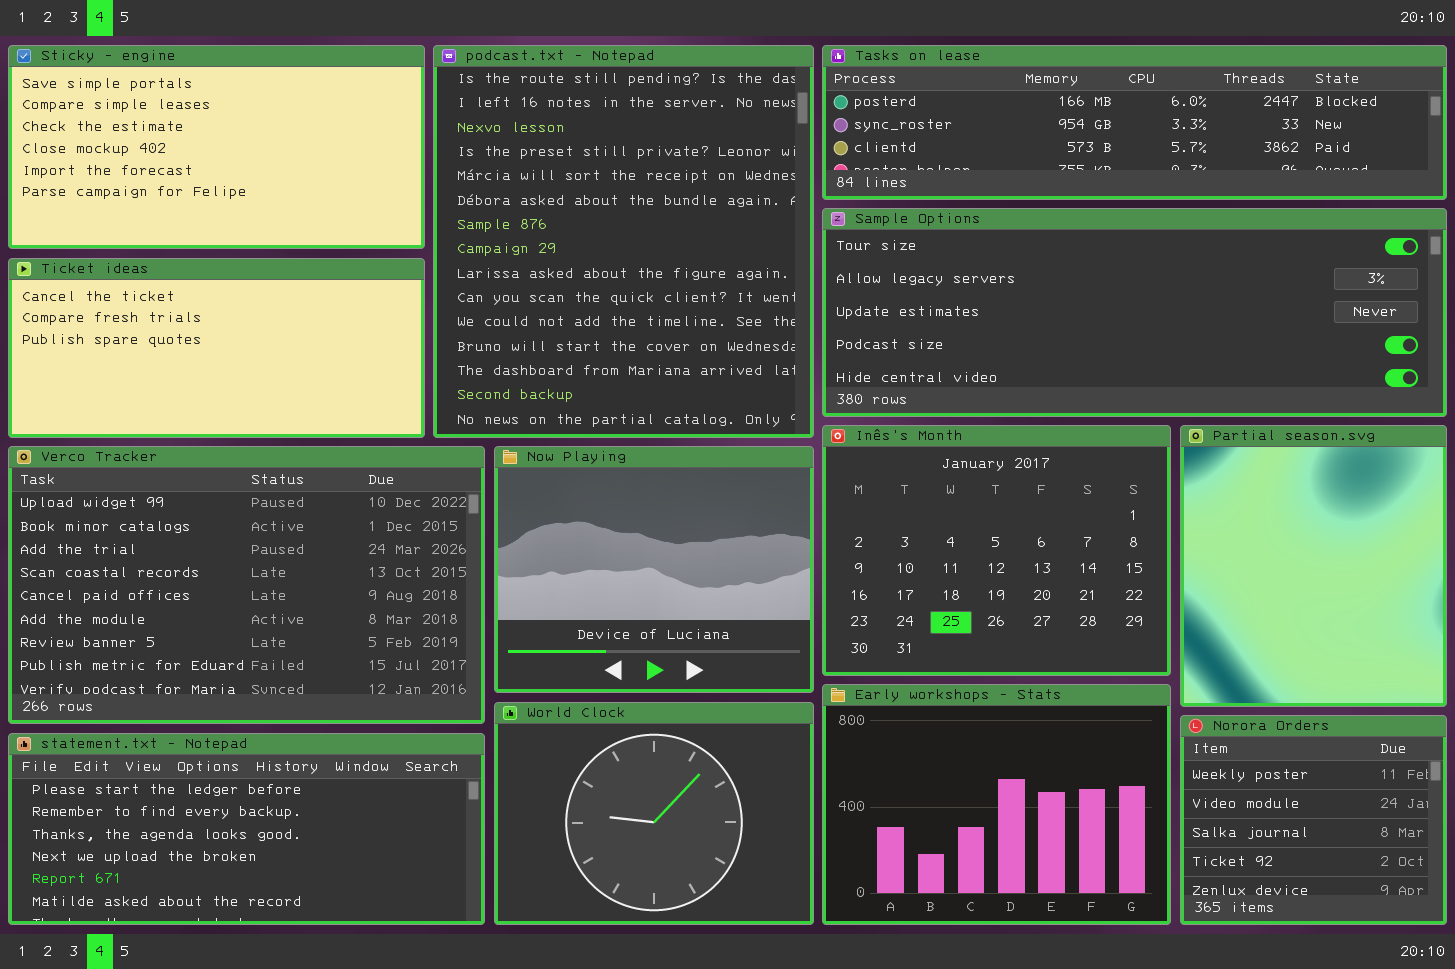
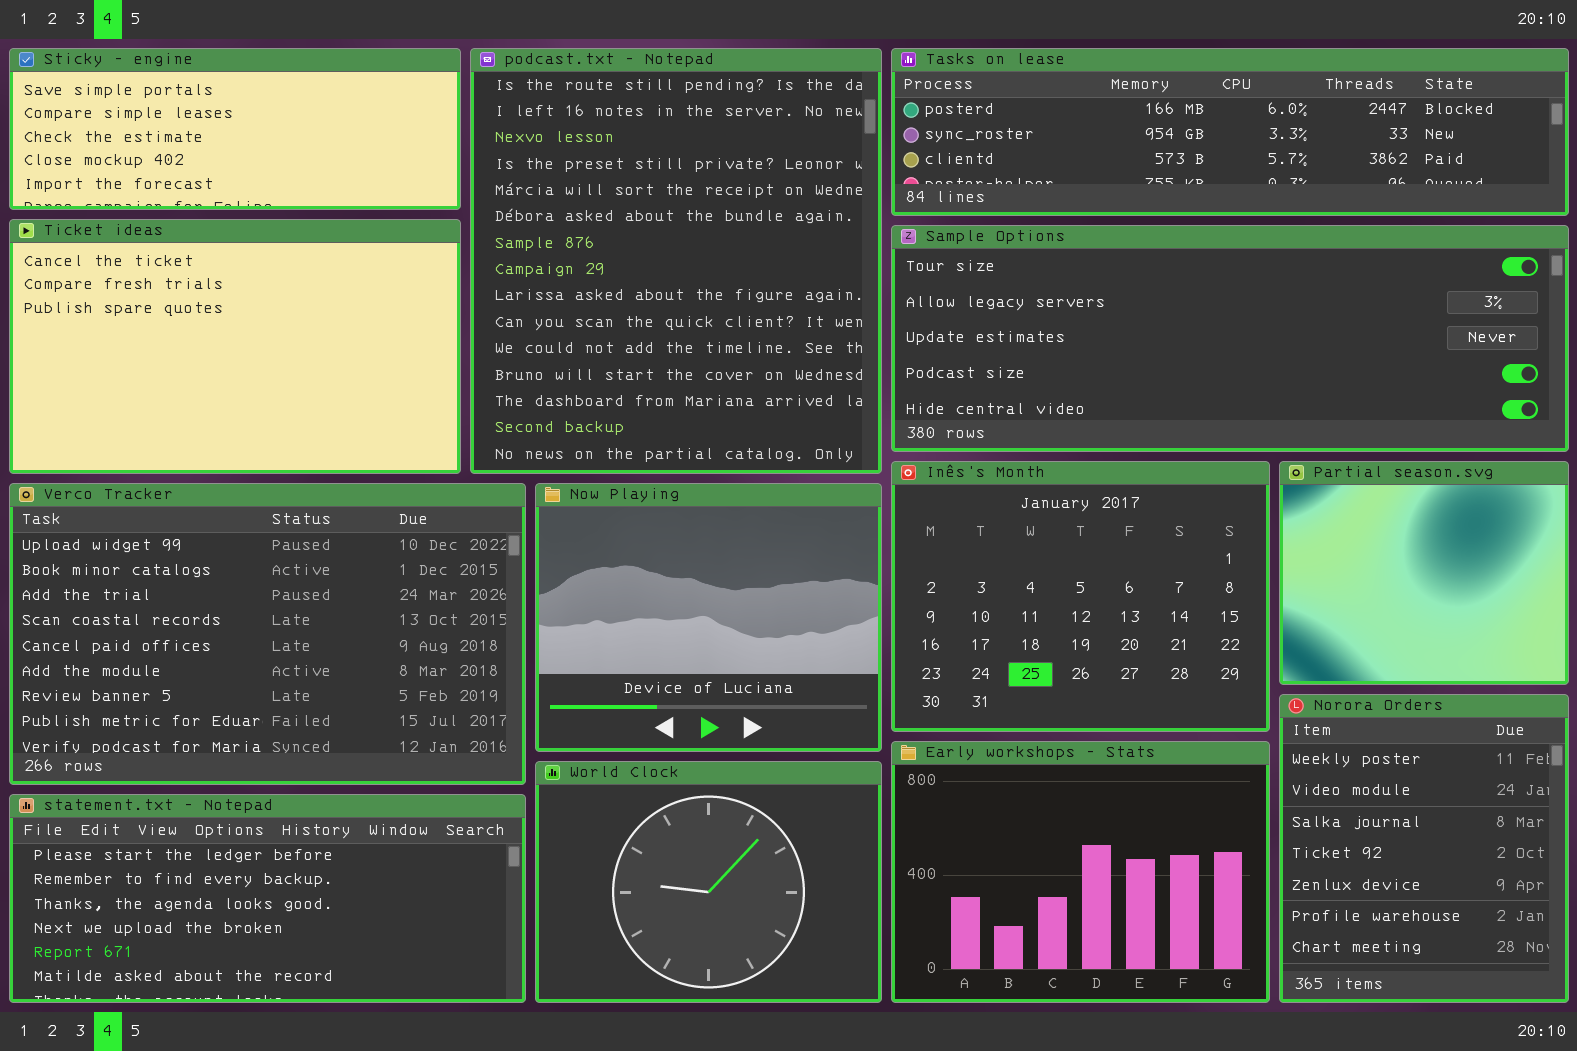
Sticky - engine: [8,45,425,249] -> [9,48,461,210], resized
Ticket ideas: [8,258,425,438] -> [9,219,461,474], resized
Partial season.svg: [1180,425,1447,707] -> [1279,461,1569,685], resized
Norora Orders: [1180,715,1447,925] -> [1279,694,1569,1003], resized

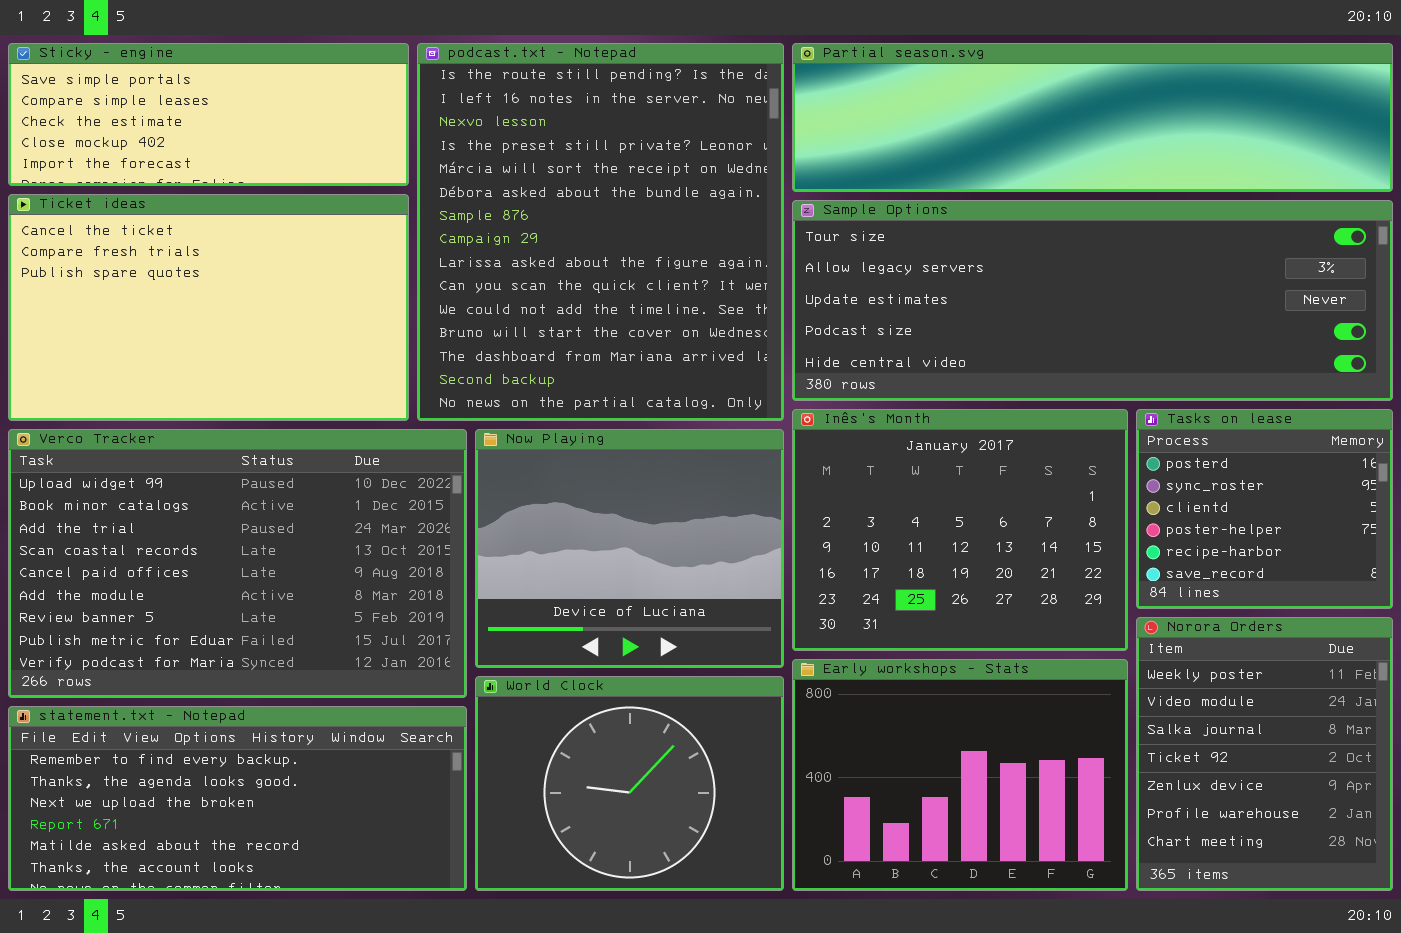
Tasks on lease: [891,48,1569,216] -> [1136,409,1393,609], moved, resized
Partial season.svg: [1279,461,1569,685] -> [792,43,1393,192], moved, resized
statement.txt - Notepad: [9,794,526,1003] -> [8,706,467,891], scrolled down 1 row

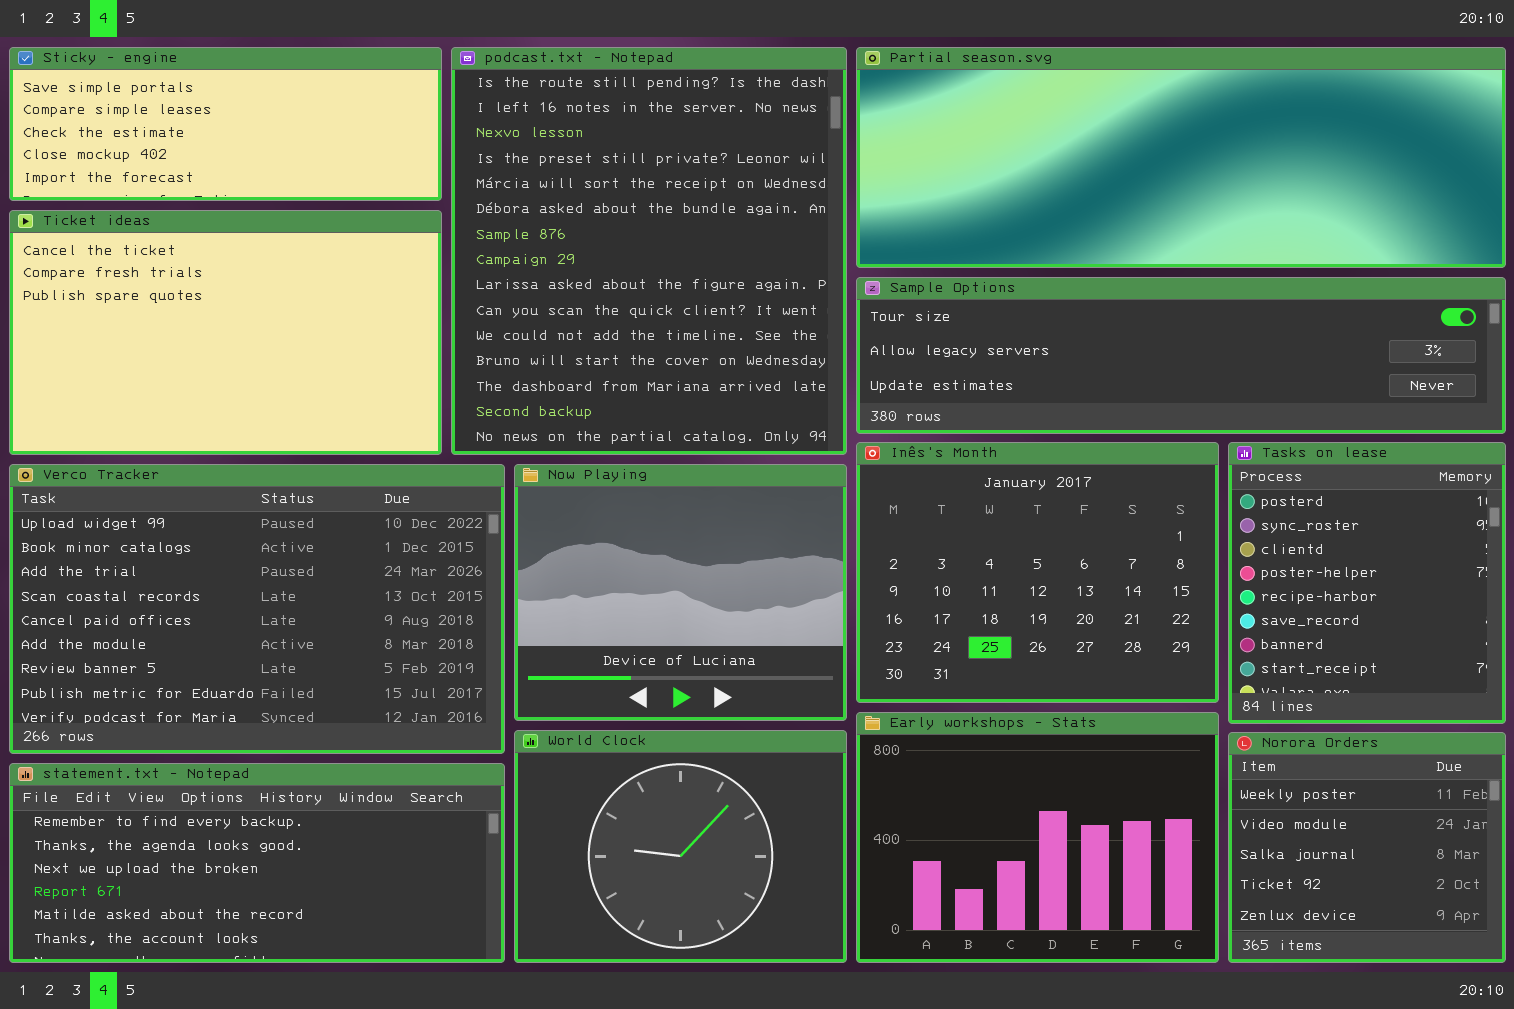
Partial season.svg: [792,43,1393,192] -> [856,47,1506,268], resized
Sample Options: [792,200,1393,401] -> [856,277,1506,434], resized
Tasks on lease: [1136,409,1393,609] -> [1228,442,1506,724], resized
Norora Orders: [1136,617,1393,891] -> [1228,732,1506,963], resized

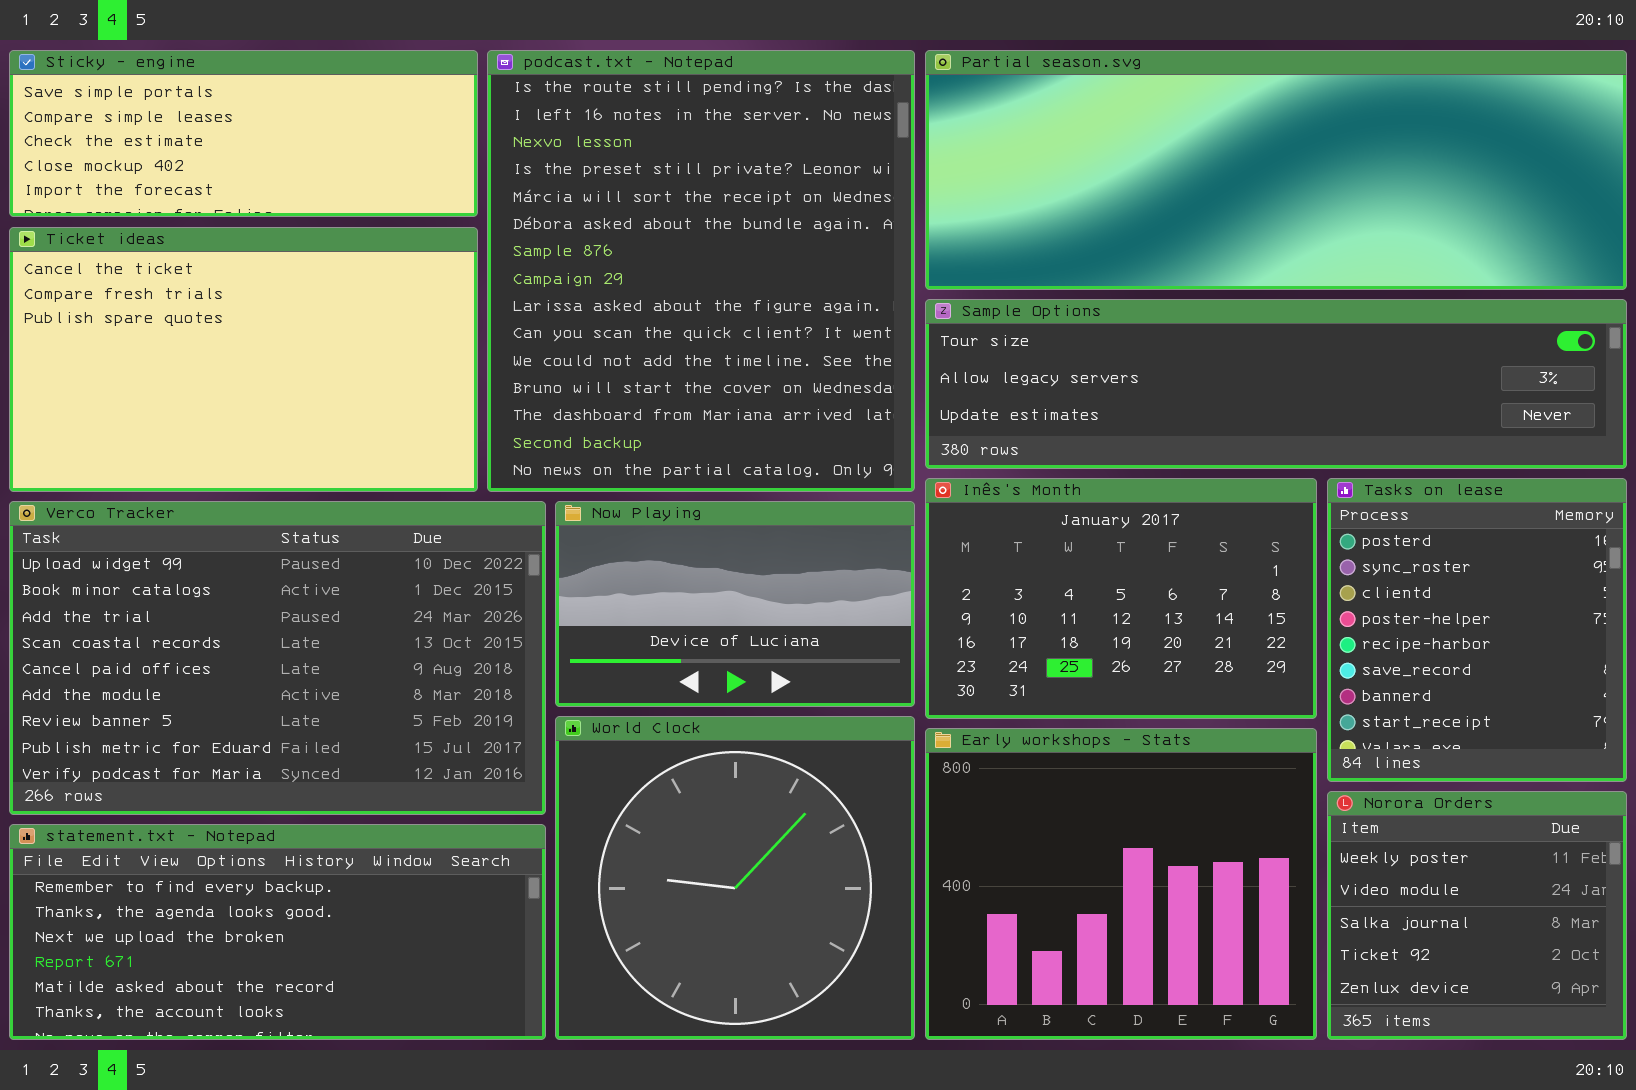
Inês's Month: [856,442,1219,703] -> [925,478,1317,719], resized
Now Playing: [514,464,847,721] -> [555,501,915,707], resized
Early workshops - Stats: [856,712,1219,963] -> [925,728,1317,1040], resized
World Clock: [514,730,847,963] -> [555,716,915,1040], resized

